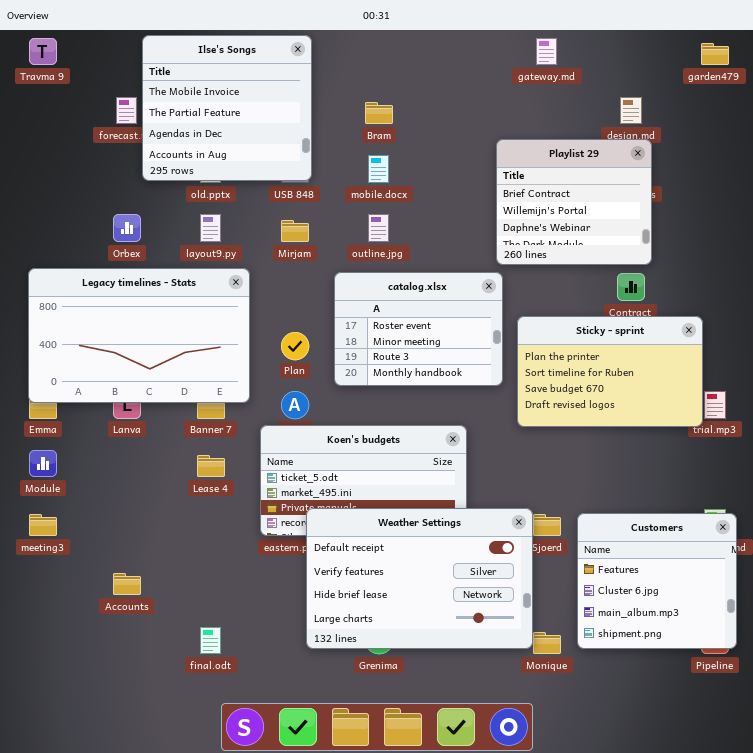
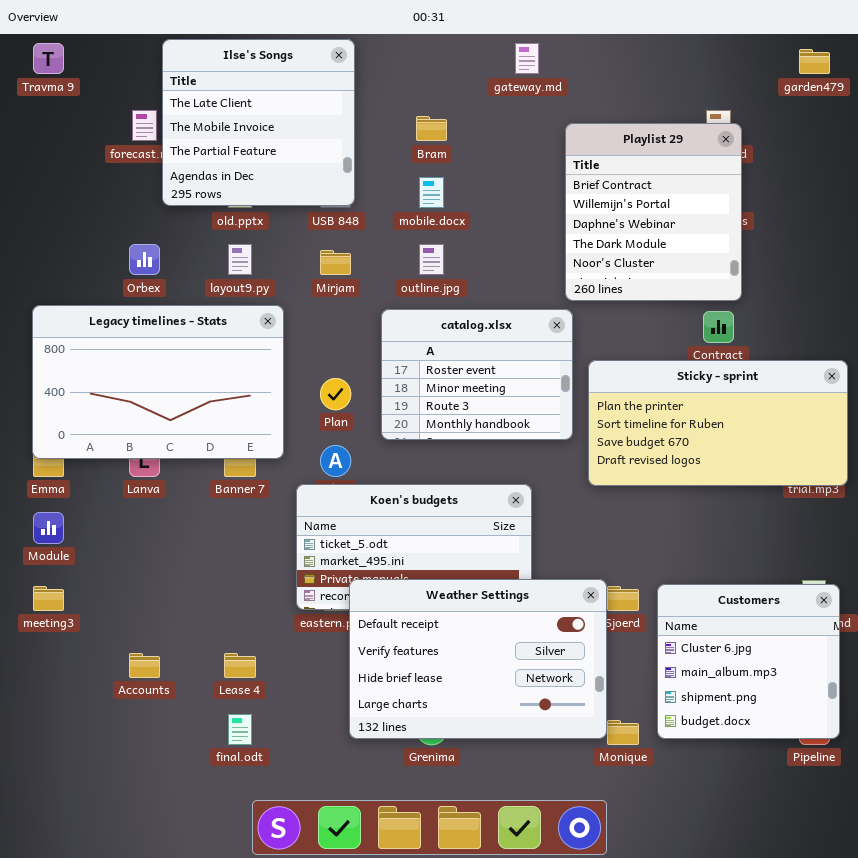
Ilse's Songs: [142,35,312,181] -> [162,39,355,206], scrolled up 1 row
gateway.md: [536,38,557,65] -> [515,43,539,74], moved
Playlist 29: [496,139,652,265] -> [565,123,742,301], resized
Sticky - sprint: [517,316,703,427] -> [588,360,848,486], resized
Lease 4: [197,455,225,477] -> [224,653,256,678], moved
Customers: [577,513,737,649] -> [657,584,840,739], scrolled down 1 row

